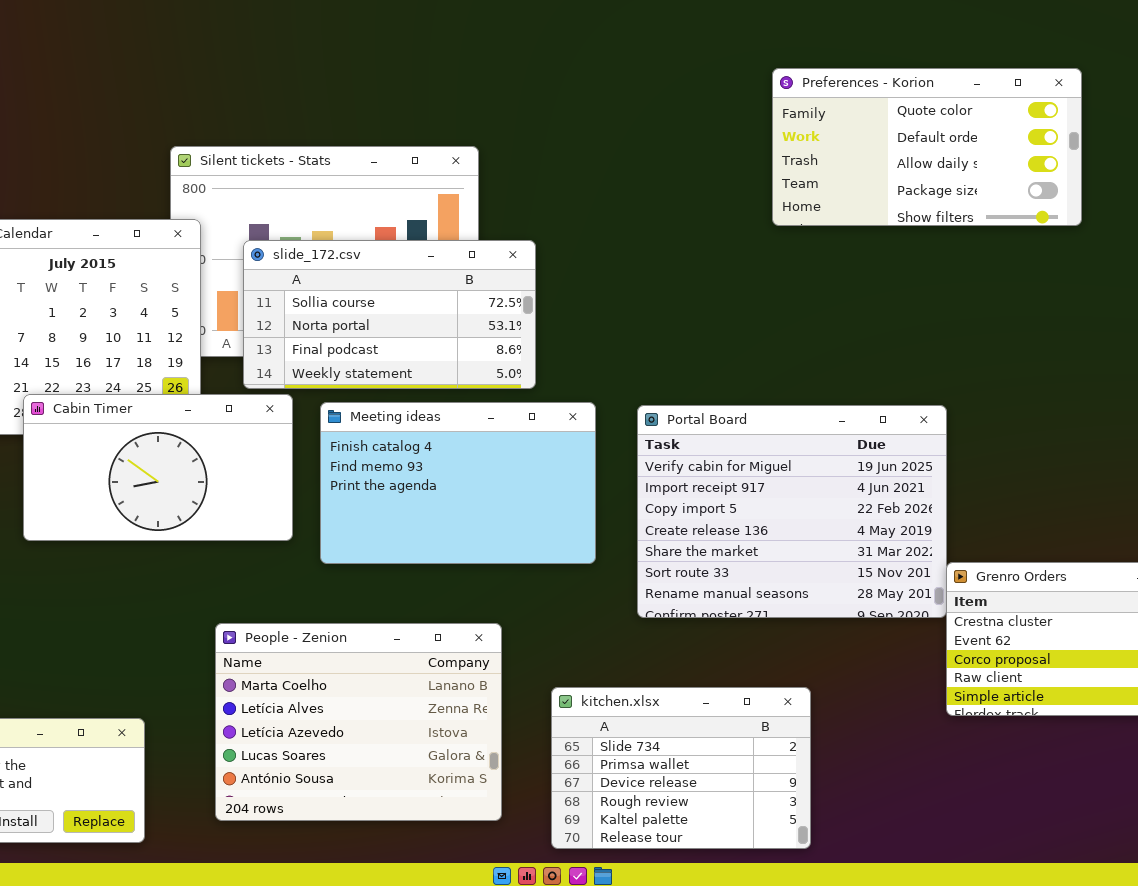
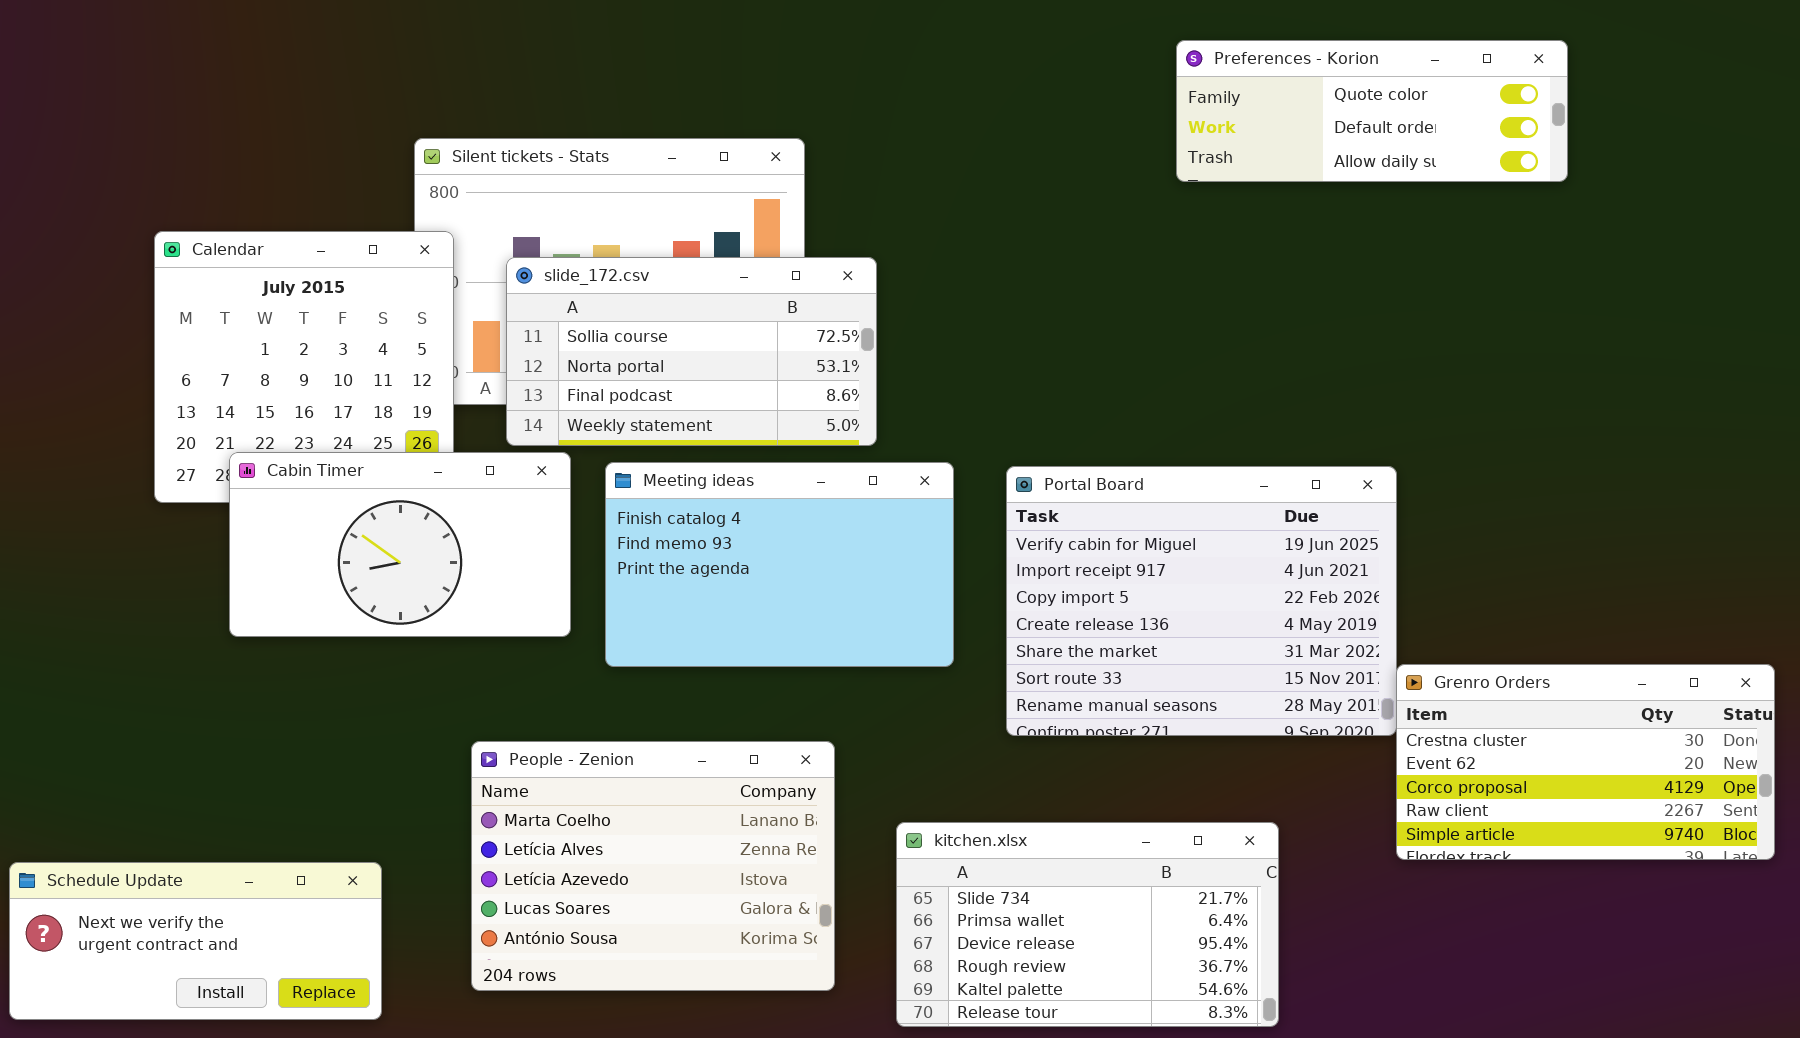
Preferences - Korion: [772,68,1082,226] -> [1176,40,1568,182], resized
kitchen.xlsx: [551,687,811,849] -> [896,822,1279,1027], resized

